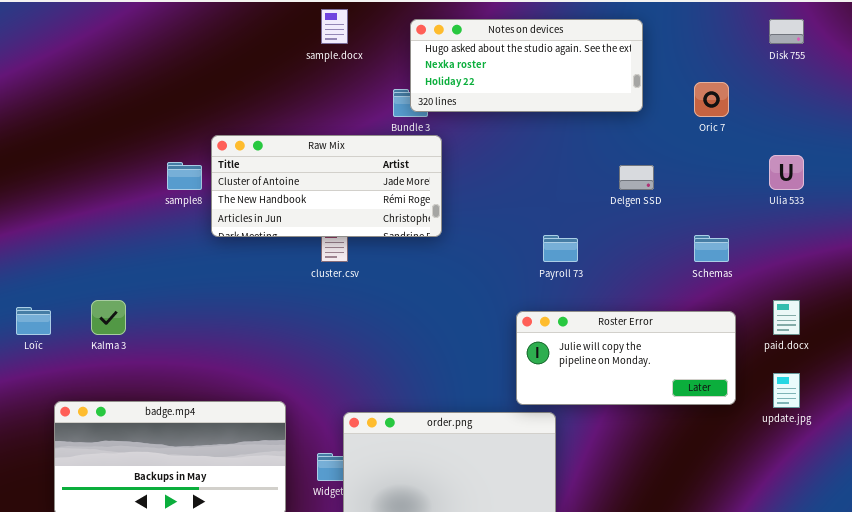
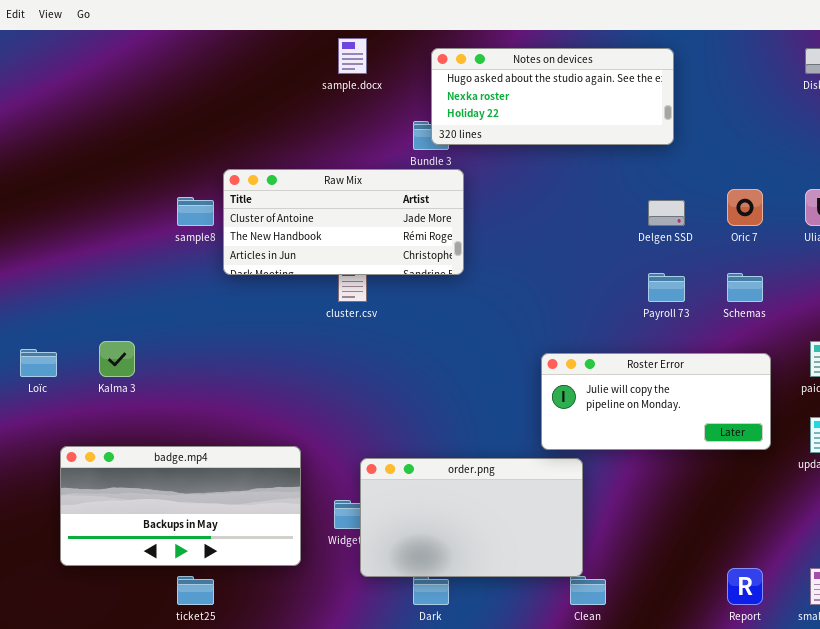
Oric 7: [694,82,729,117] -> [727,189,763,226], moved
Payroll 73: [543,235,578,262] -> [648,273,685,302], moved

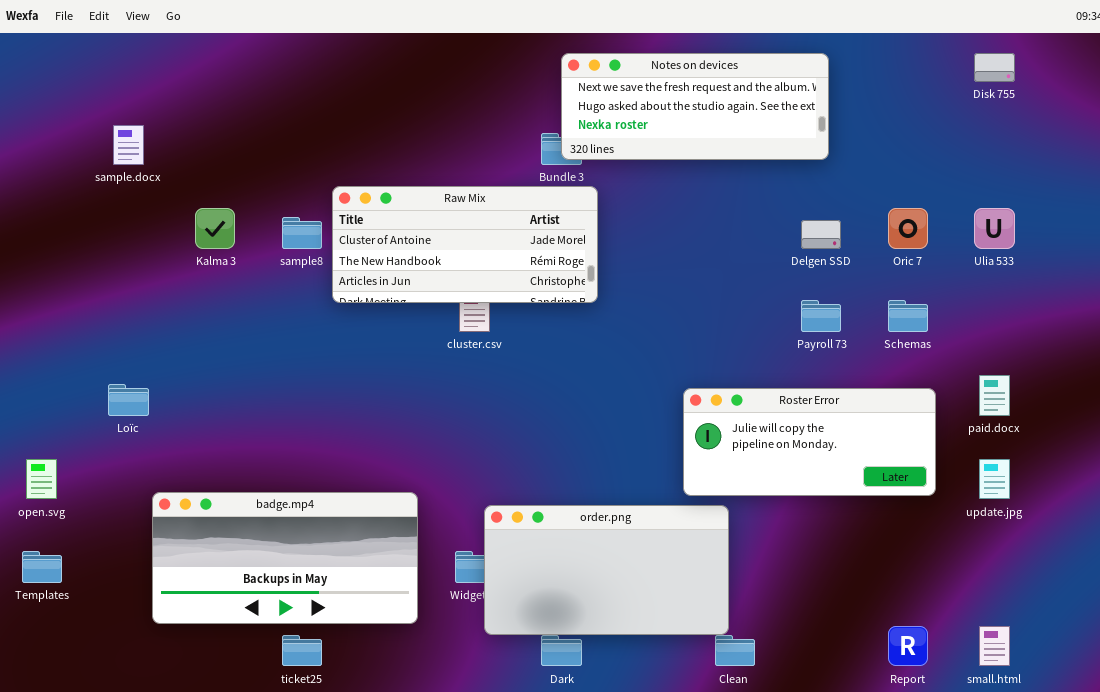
sample.docx: [338,38,367,74] -> [113,125,144,165], moved
Notes on devices: [431,48,674,145] -> [561,53,829,160], scrolled up 1 row
Kalma 3: [99,341,135,377] -> [195,208,235,249], moved

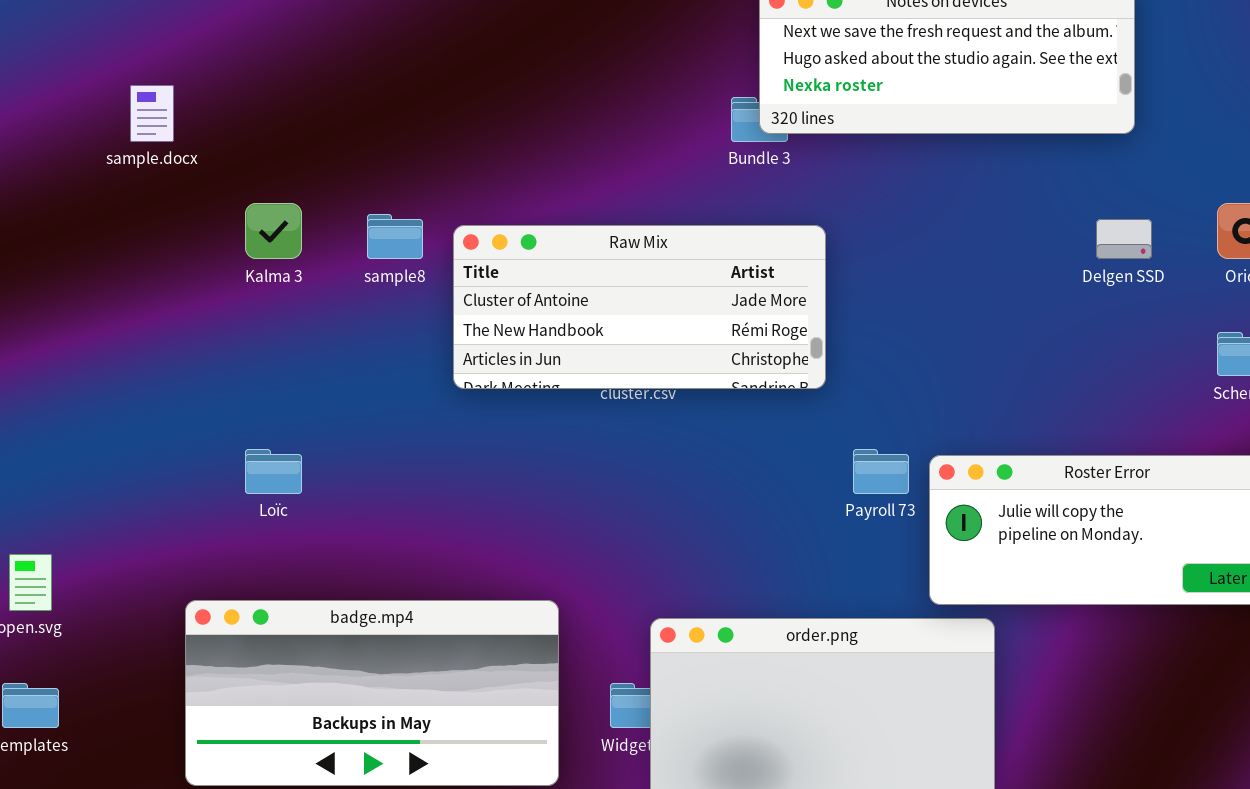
Raw Mix: [332,186,598,303] -> [453,225,826,389], moved
Payroll 73: [801,300,841,332] -> [853,449,909,494], moved
Loïc: [108,384,149,416] -> [245,449,302,494], moved

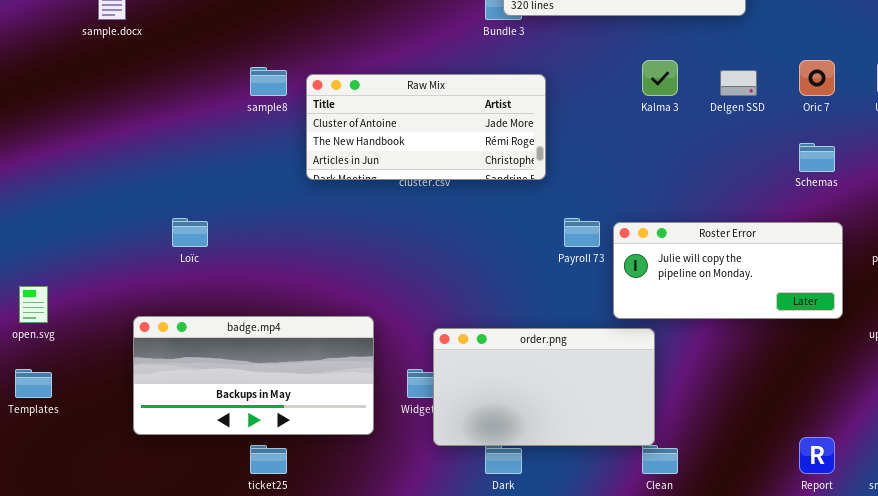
Kalma 3: [245,203,302,259] -> [642,60,678,96], moved

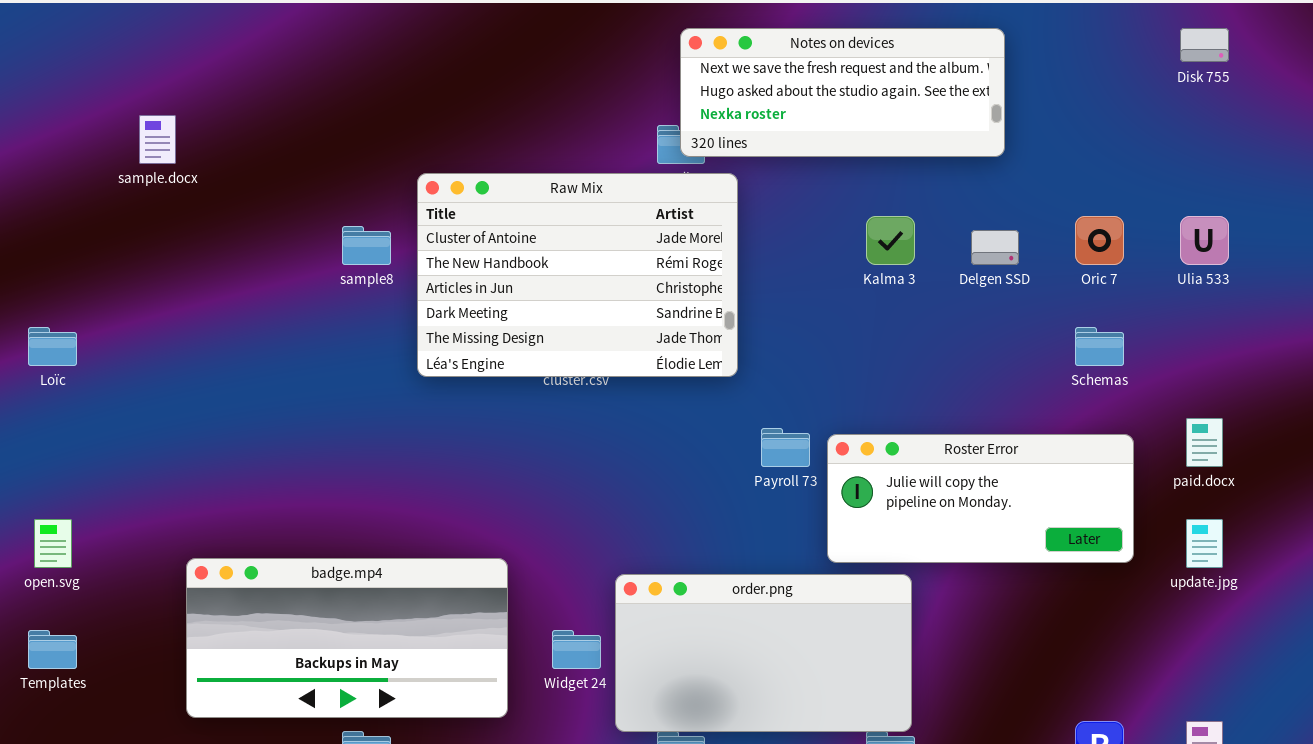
Raw Mix: [306,74,546,180] -> [417,173,738,377], resized
Loïc: [172,218,208,247] -> [28,327,77,366], moved
order.png: [433,328,655,446] -> [615,574,912,732], moved

